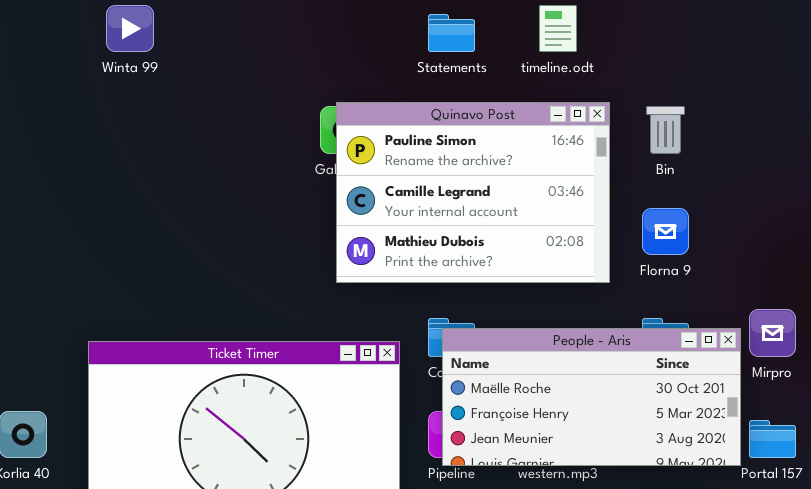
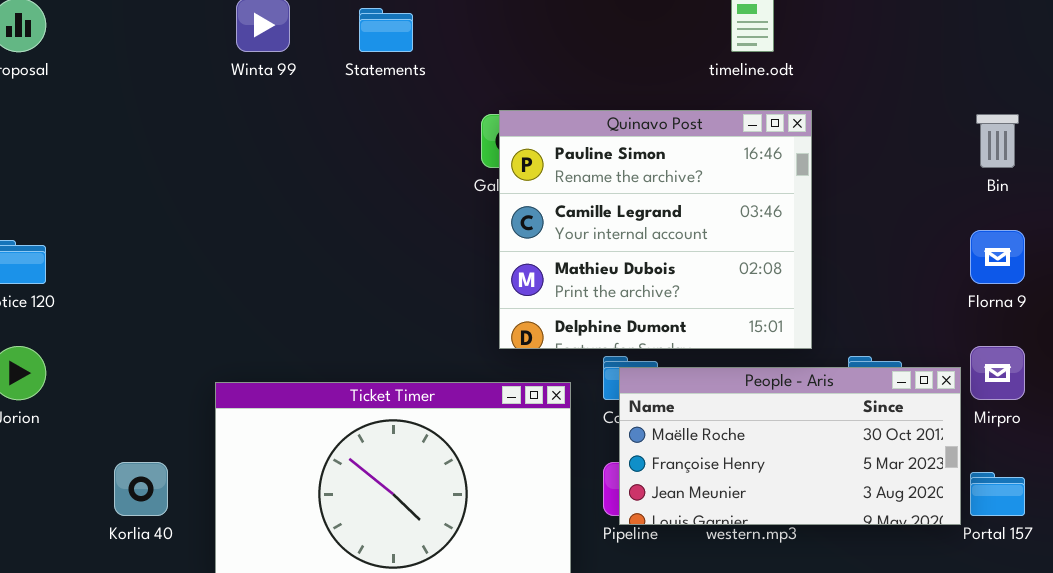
Statements: [428,14,475,52] -> [359,8,413,52], moved
Quinavo Post: [336,102,610,283] -> [499,110,812,349], resized
Bin: [646,106,685,154] -> [976,114,1019,168], moved
Florna 9: [642,208,689,255] -> [970,230,1025,284], moved

